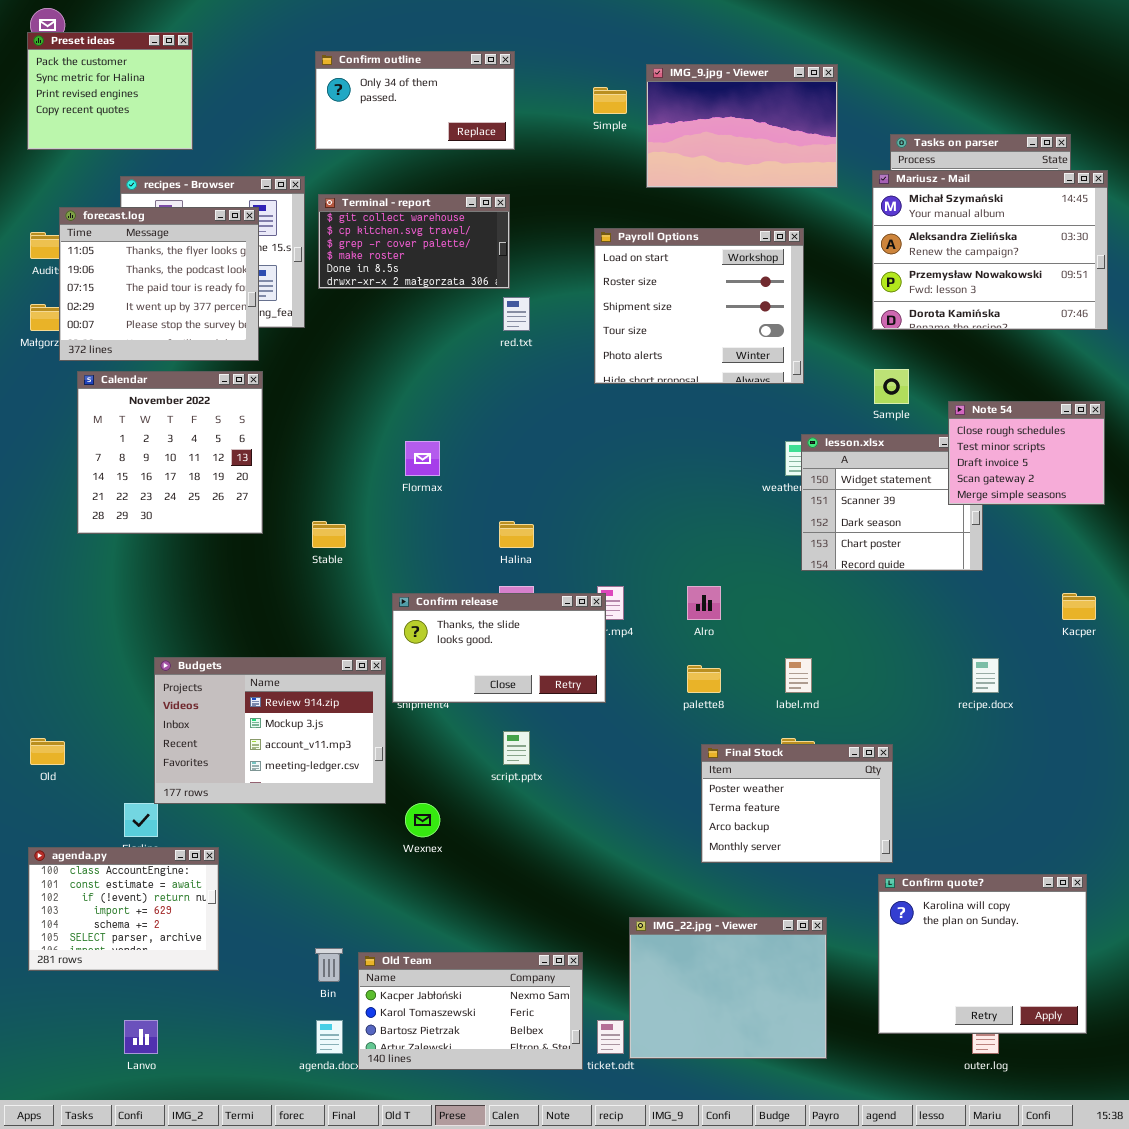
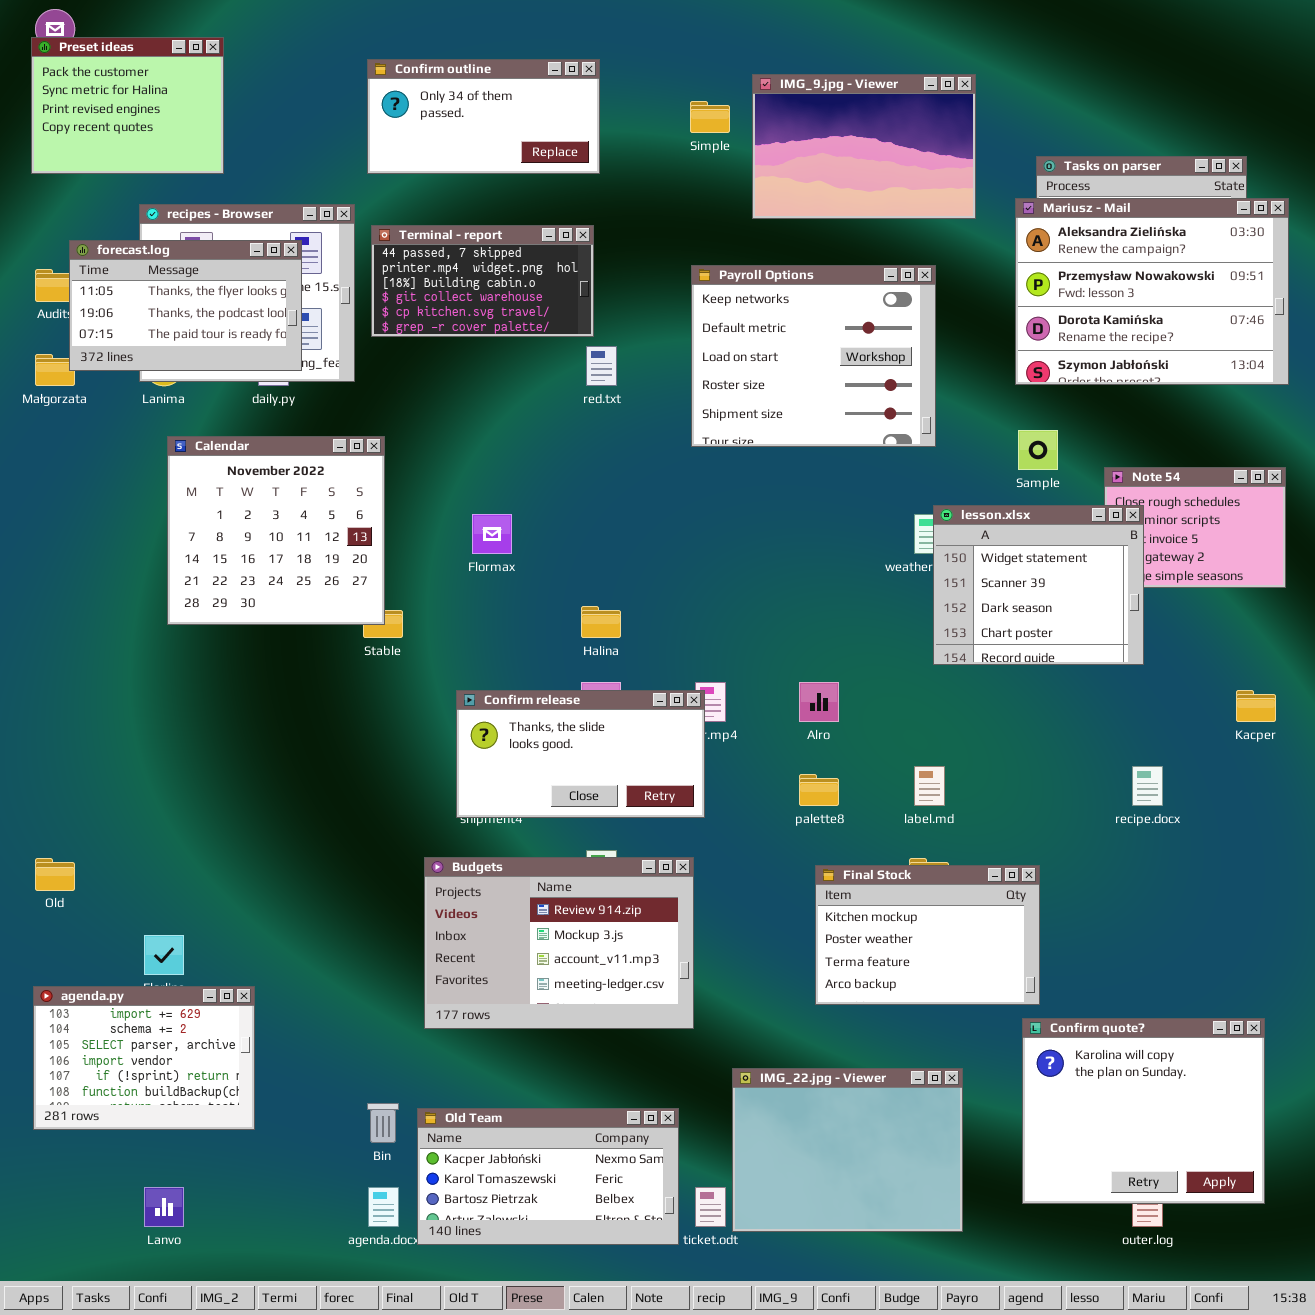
Mariusz - Mail: [872,170,1108,330] -> [1015,198,1289,385], scrolled down 1 row
Terminal - report: [318,194,510,289] -> [371,225,594,337], scrolled up 3 rows
forecast.log: [59,207,259,361] -> [69,240,302,371], resized
Payroll Options: [594,228,804,384] -> [691,265,936,447], scrolled up 2 rows
Calendar: [77,371,263,534] -> [167,436,385,625], moved
lesson.xlsx: [801,434,983,571] -> [933,505,1144,665], raised
Budgets: [154,657,386,804] -> [424,857,694,1029], moved
Final Stock: [701,744,893,863] -> [815,865,1040,1005], scrolled up 1 row
agenda.py: [28,847,219,971] -> [33,986,255,1130], scrolled down 3 rows

